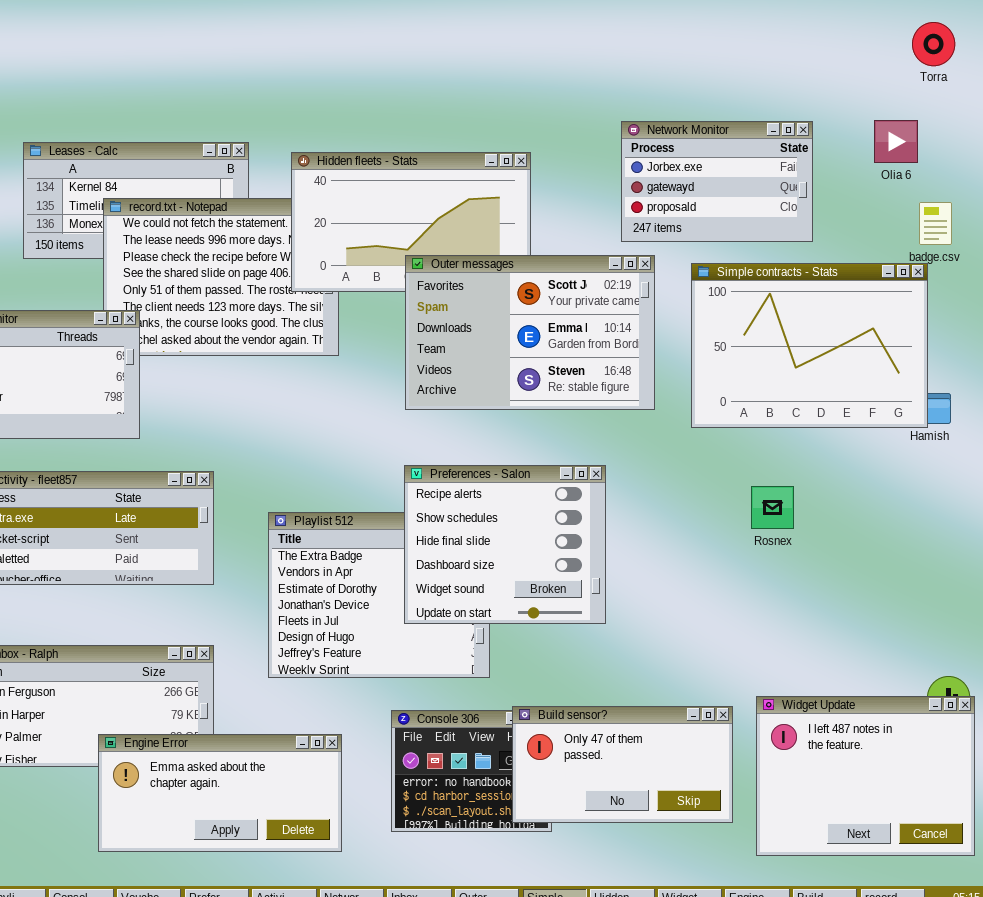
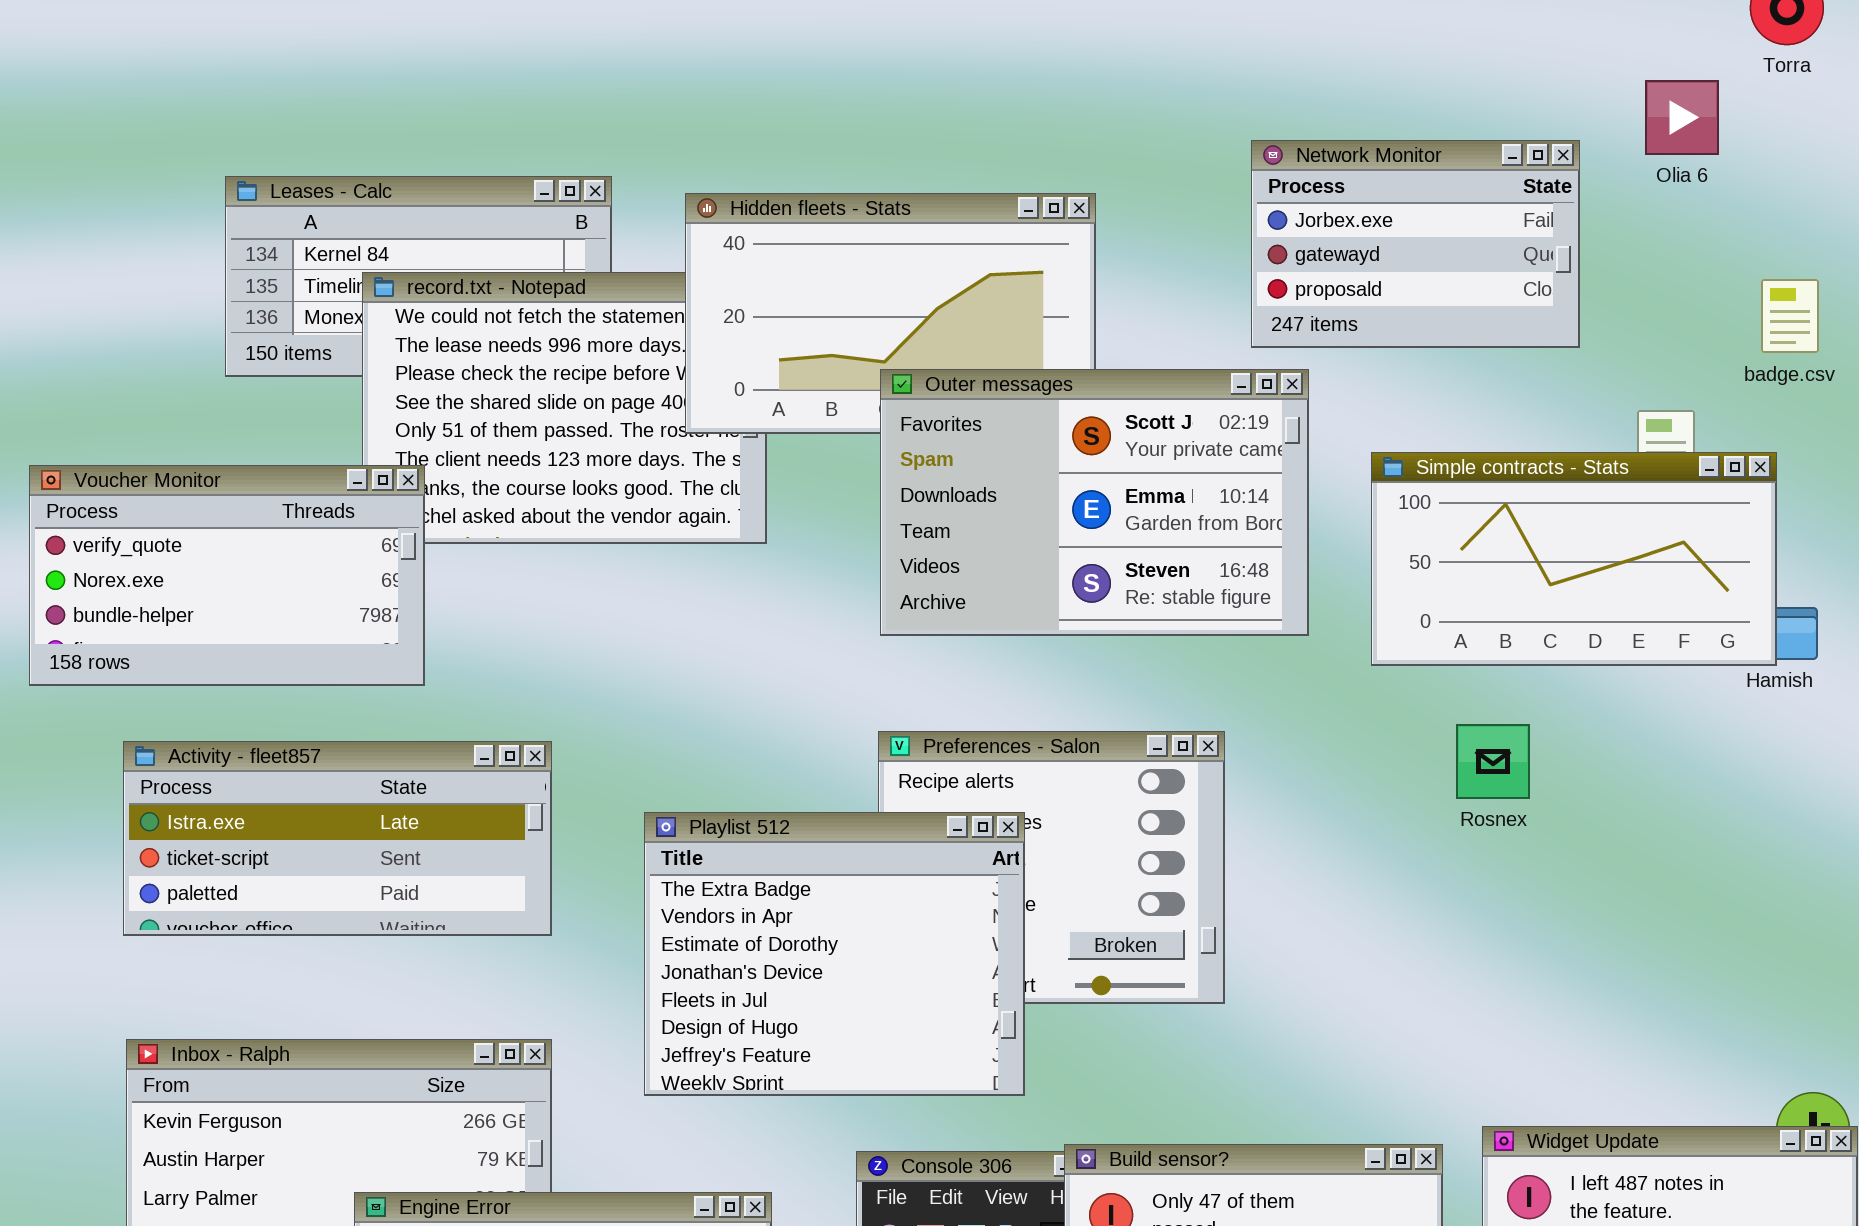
Olia 6: [874,120,918,163] -> [1645,80,1719,155], moved
Simple contracts - Stats: [691,263,928,428] -> [1371,452,1777,666], resized
Rosnex: [751,486,794,529] -> [1456,724,1530,799], moved
Playlist 512: [268,512,490,678] -> [644,812,1025,1096], raised

